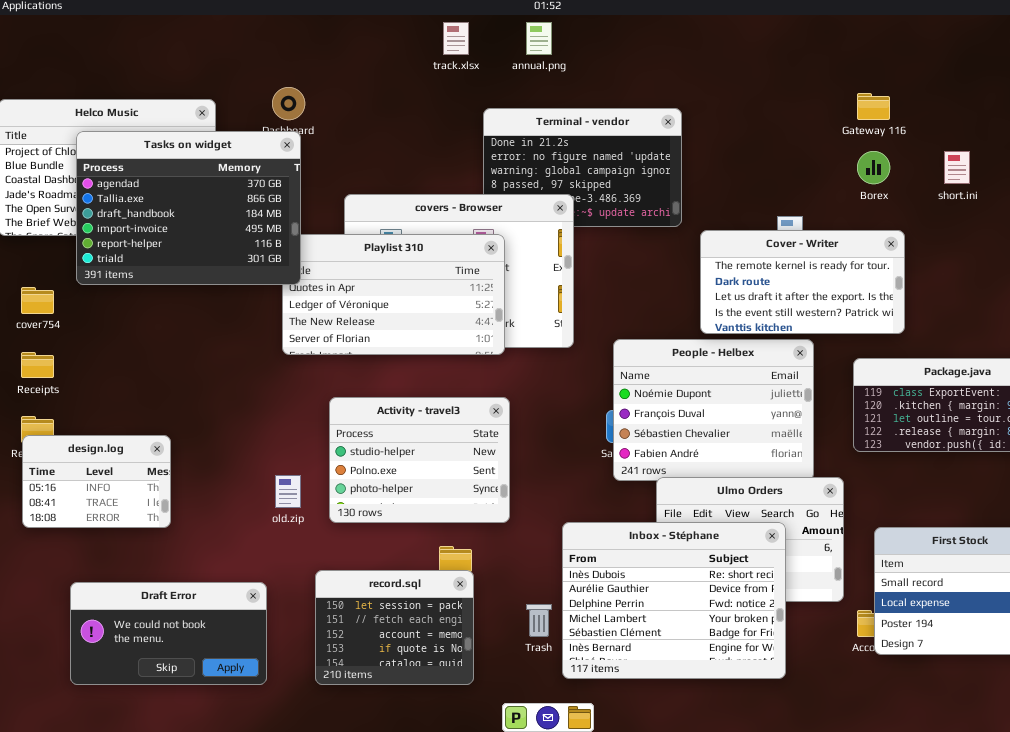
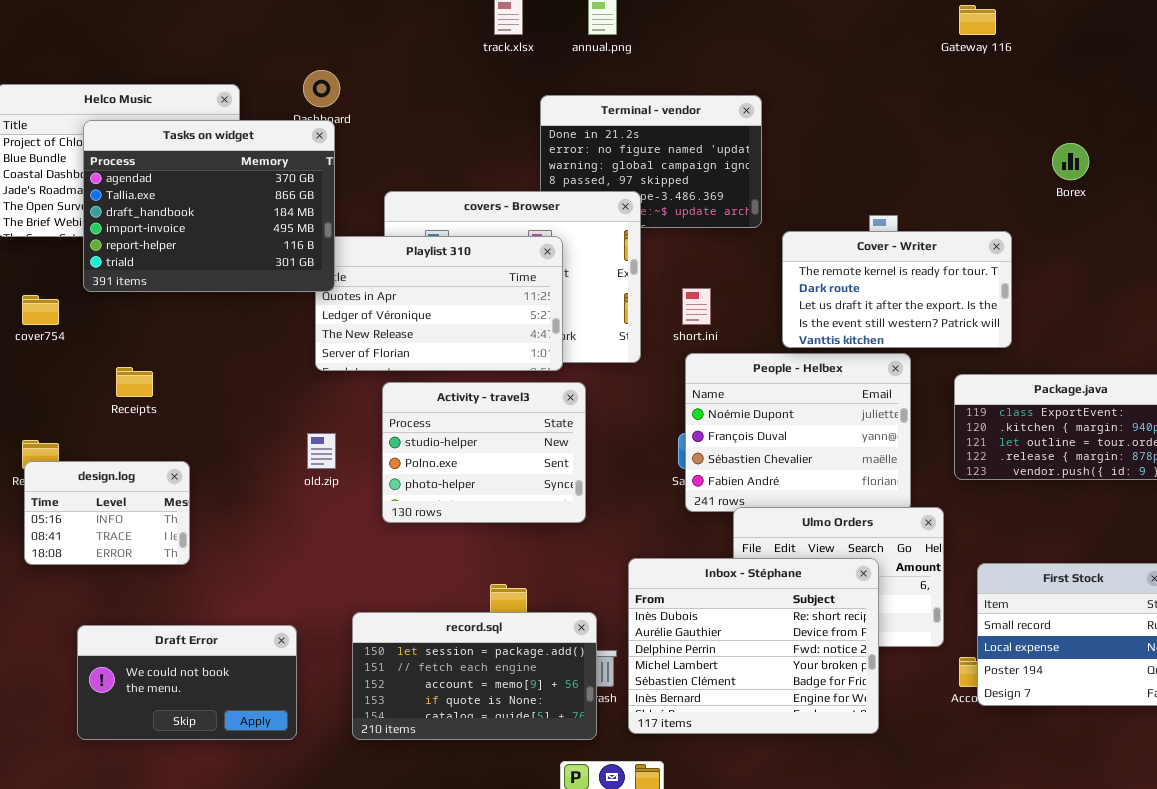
Gateway 116: [857,93,890,120] -> [959,5,996,35], moved
Borex: [857,151,890,184] -> [1052,143,1089,180], moved
short.ini: [944,151,970,184] -> [682,288,711,325], moved
Receipts: [21,352,54,378] -> [116,367,153,397], moved
Activity - travel3: [329,397,510,523] -> [382,382,586,523], moved
old.zip: [275,475,301,508] -> [307,433,336,469], moved
record.sql: [315,570,474,685] -> [352,612,597,740], resized

